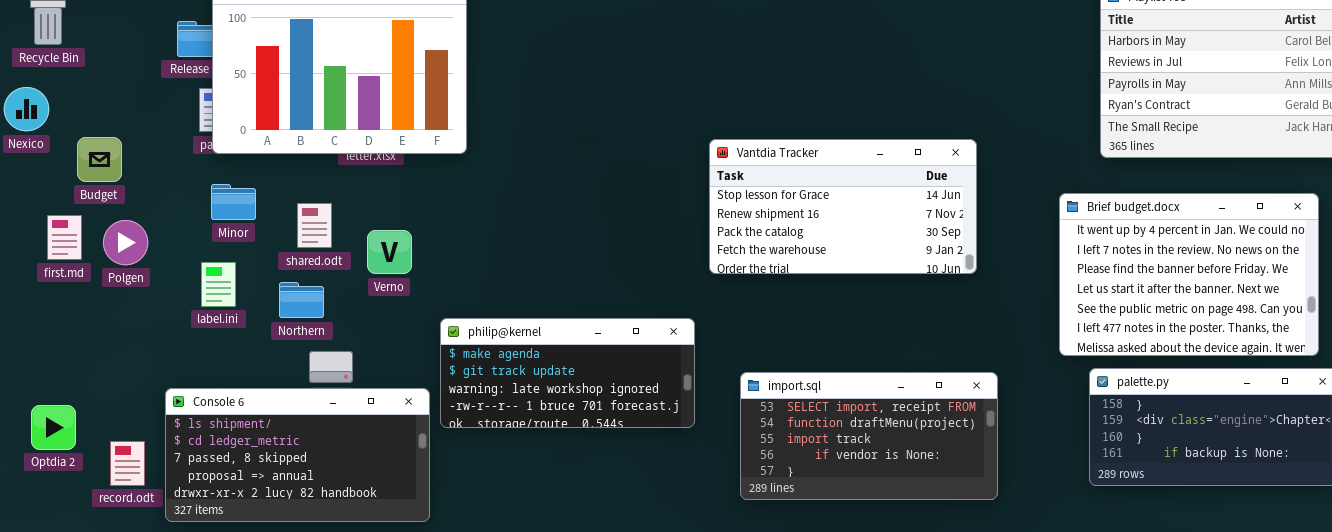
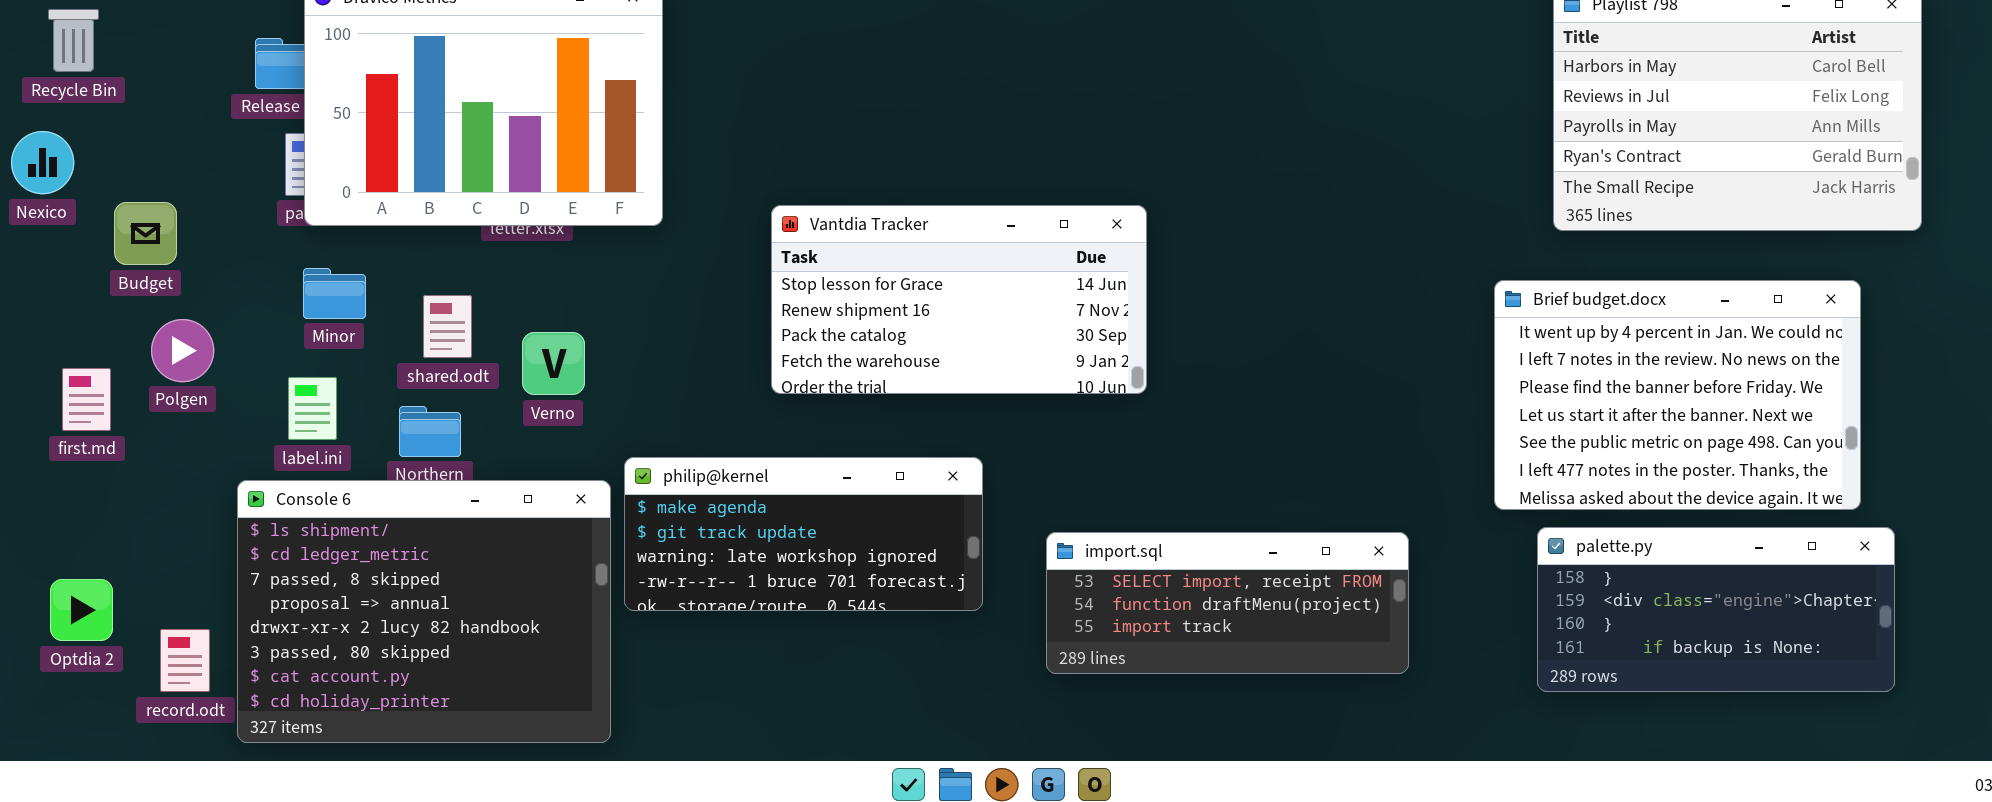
Vantdia Tracker: [709,139,977,274] -> [771,205,1147,394], moved
first.md: [47,215,82,260] -> [62,368,111,431], moved
import.sql: [740,372,998,500] -> [1046,532,1409,674], resized
Console 6: [165,388,430,522] -> [237,480,611,743], resized

